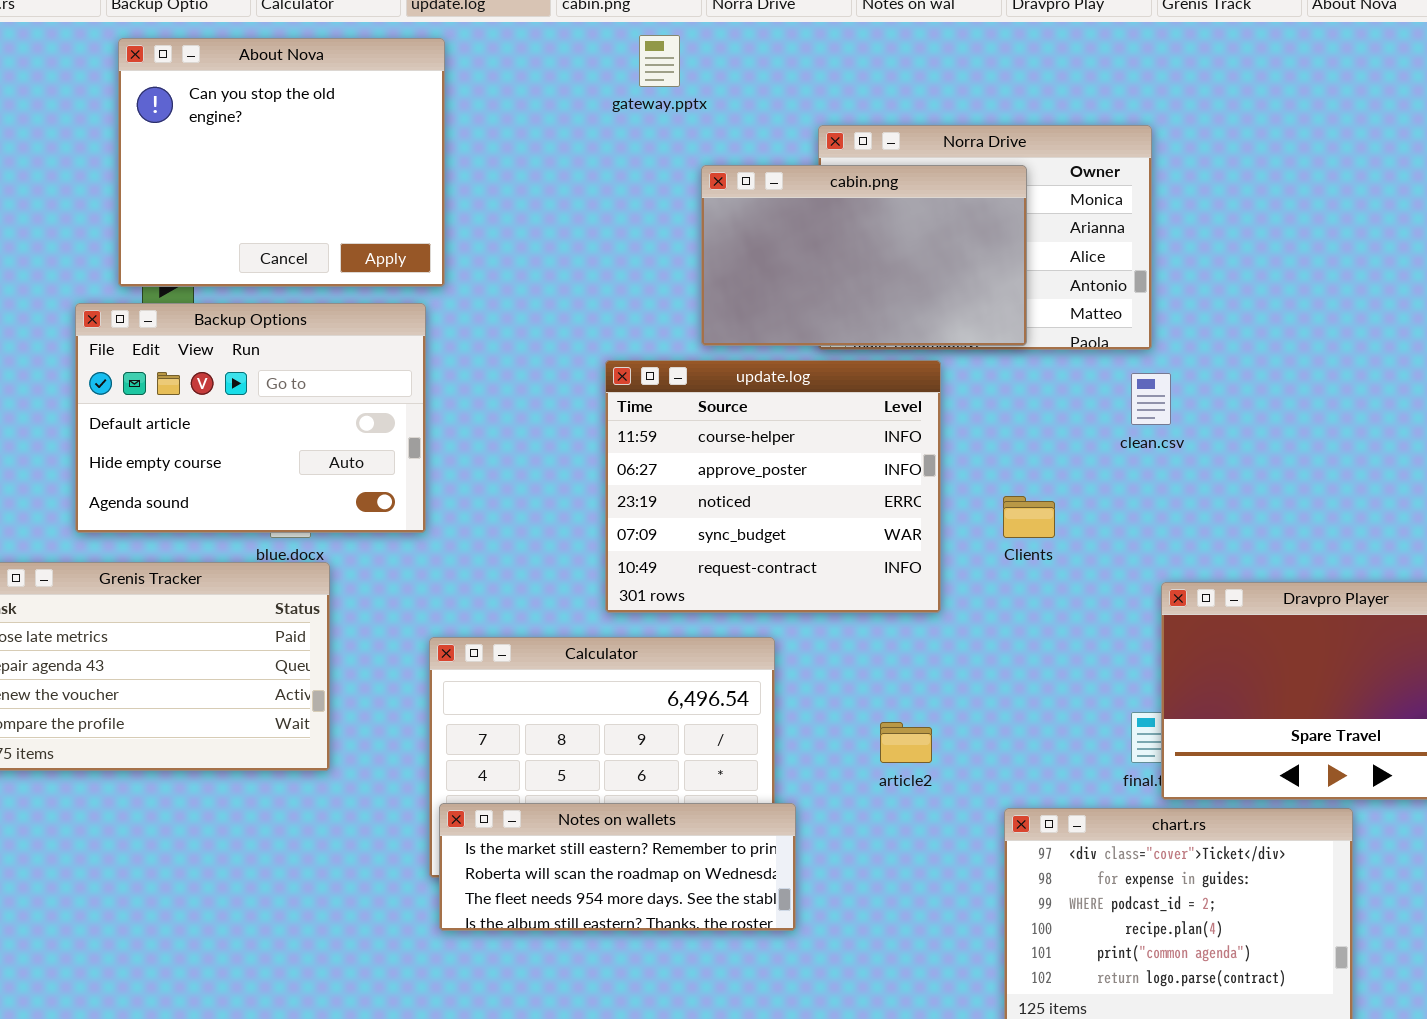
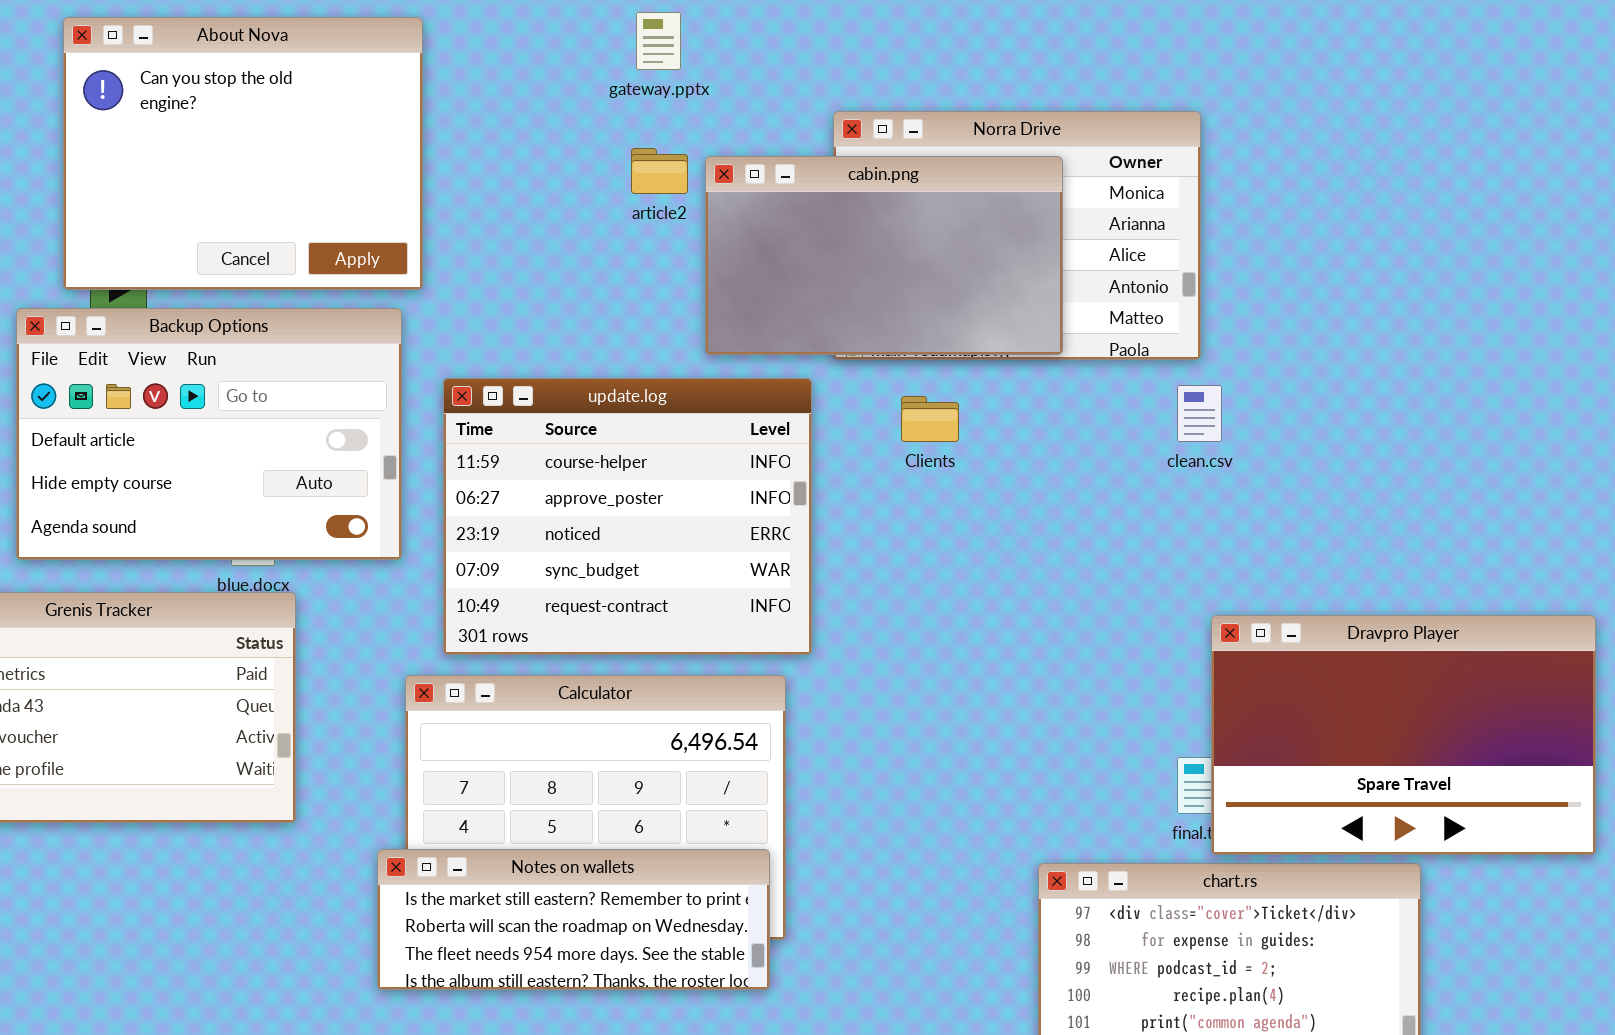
update.log: [605,360,941,613] -> [443,378,812,655], moved
Clients: [1003,496,1055,538] -> [901,396,959,442], moved
article2: [880,722,932,763] -> [631,148,688,194], moved
Notes on wallets: [439,803,796,931] -> [377,849,770,990], moved

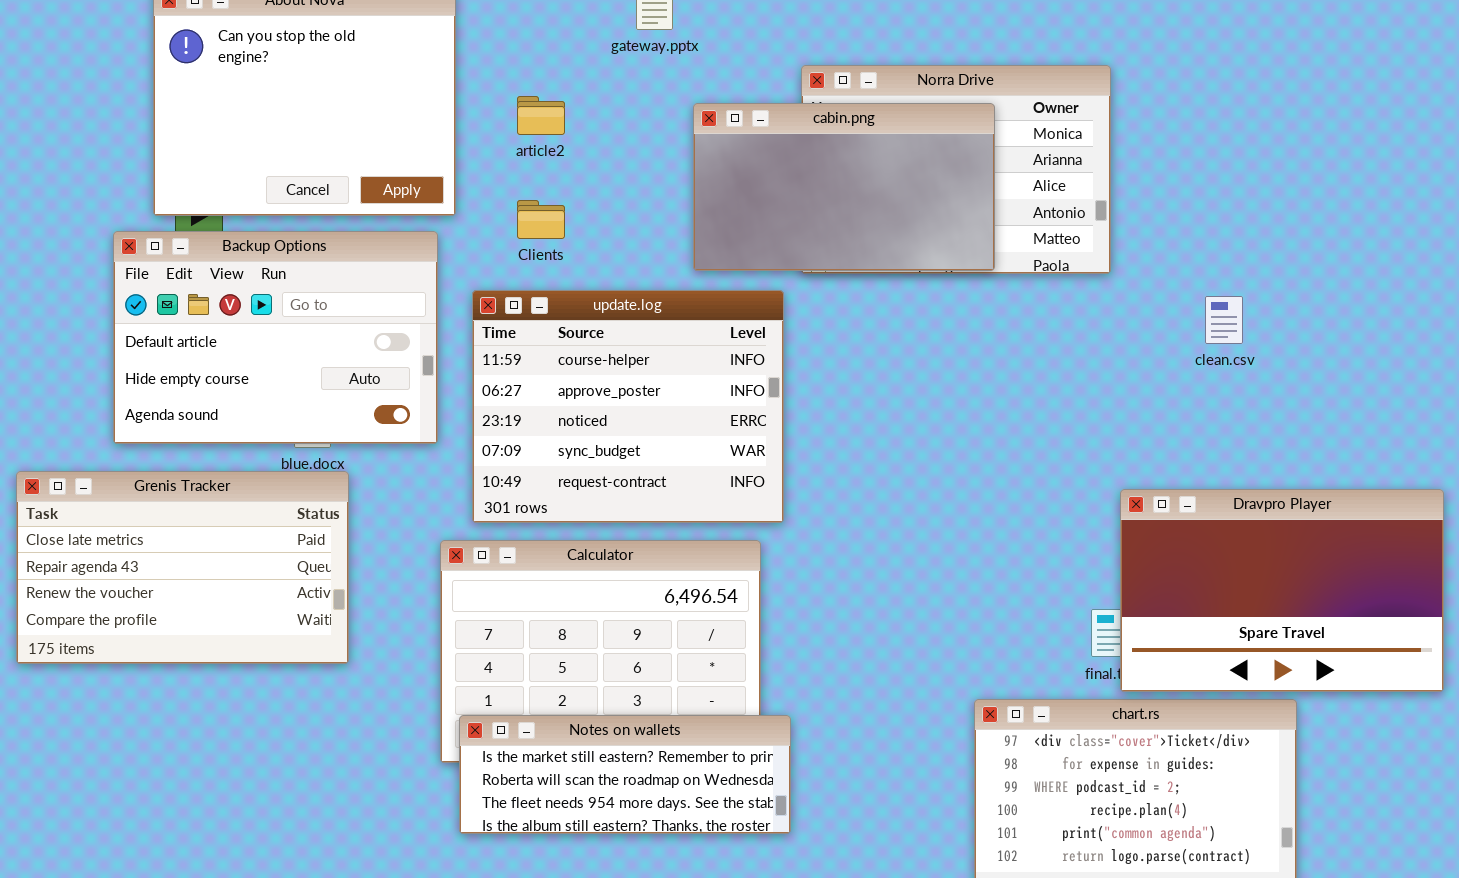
article2: [631,148,688,194] -> [517,96,565,135], moved
clean.csv: [1177,385,1222,442] -> [1205,296,1243,344], moved
Clients: [901,396,959,442] -> [517,200,565,239], moved
Notes on wallets: [377,849,770,990] -> [459,715,791,834], moved

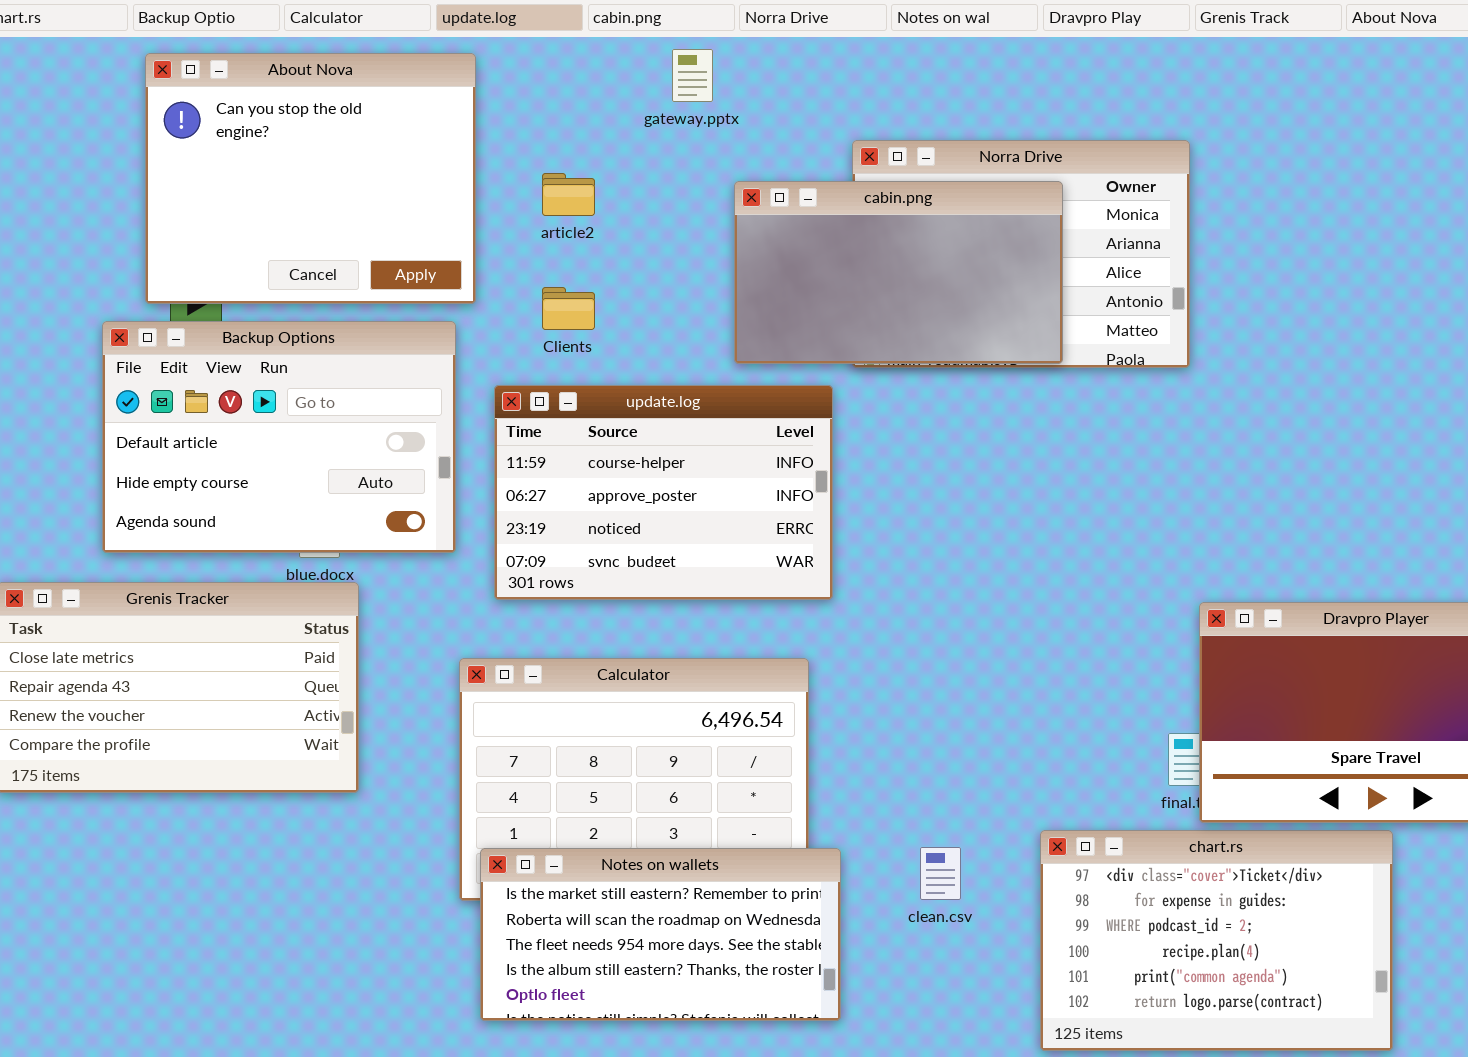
update.log: [472,290,784,523] -> [494,385,833,600], resized
clean.csv: [1205,296,1243,344] -> [920,847,961,900], moved
Notes on wallets: [459,715,791,834] -> [480,848,841,1021], resized

